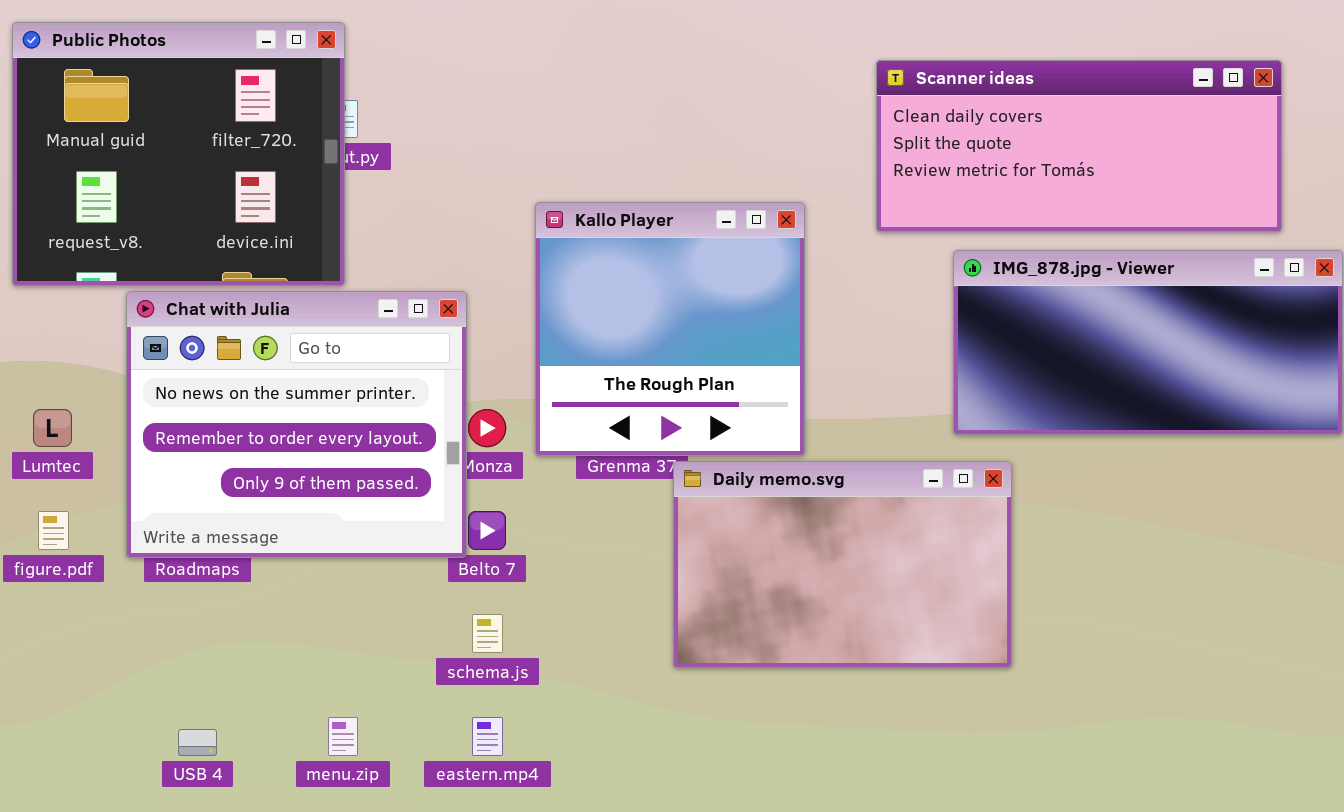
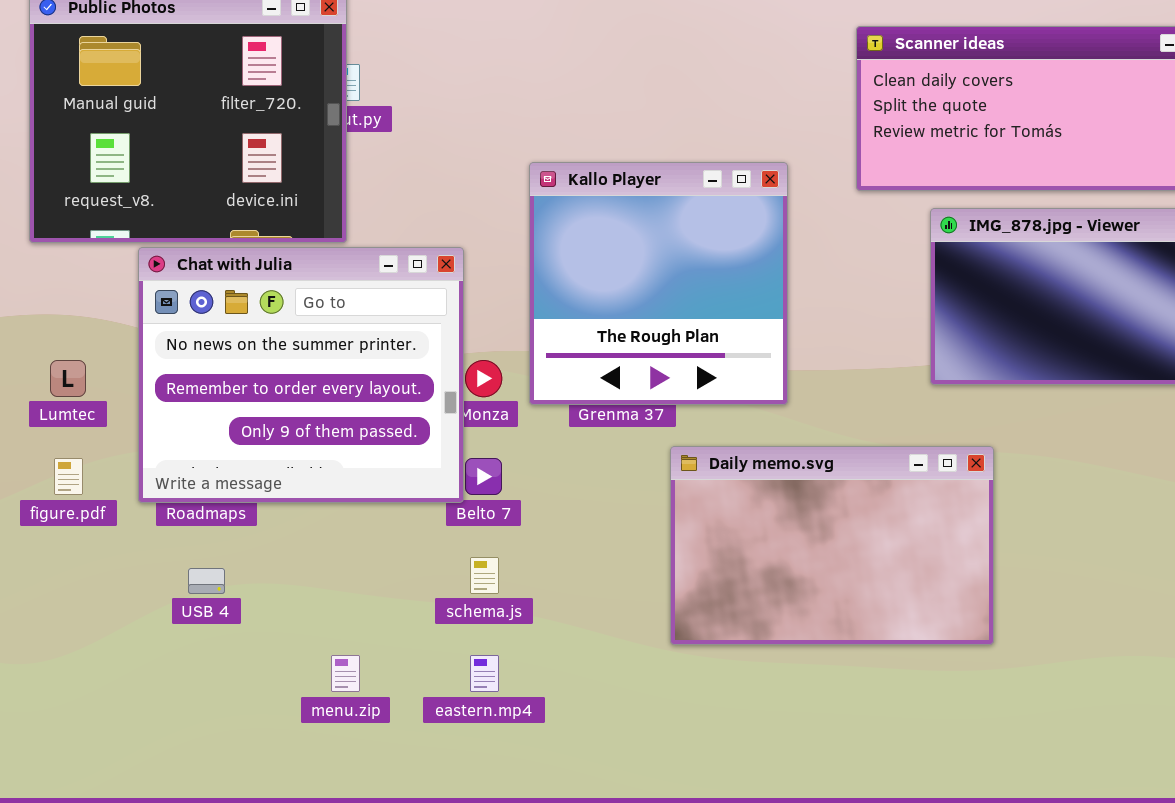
Daily memo.svg: [673,461,1012,668] -> [670,446,994,645], moved
USB 4: [178,729,217,756] -> [188,568,225,594], moved

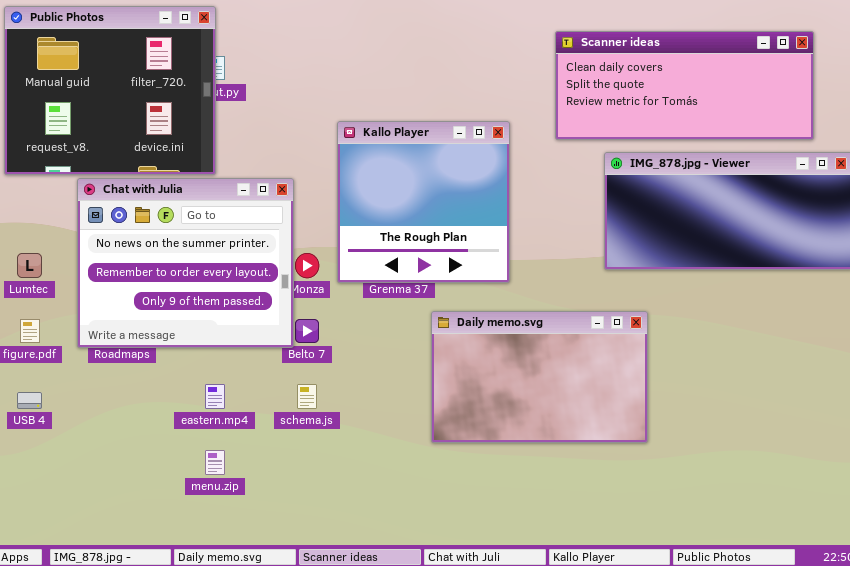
USB 4: [188,568,225,594] -> [17,392,42,409], moved
eastern.mp4: [470,655,499,692] -> [205,384,225,409], moved

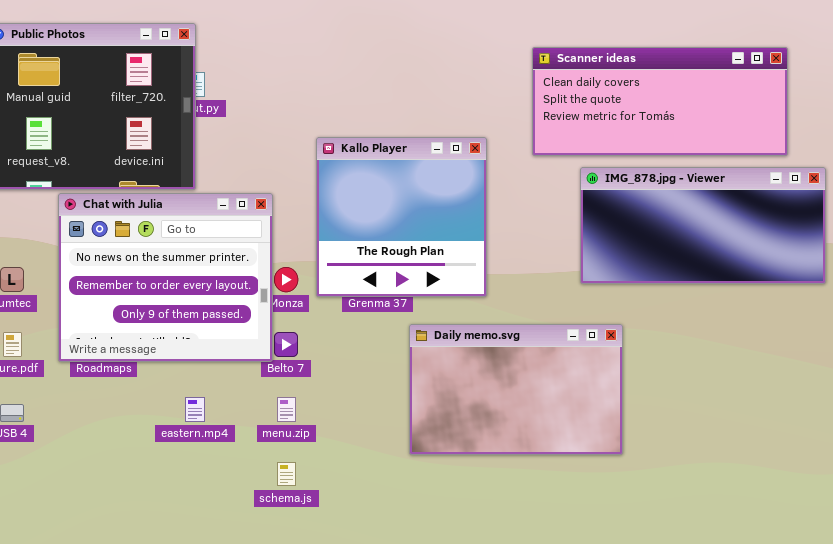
schema.js: [297,384,317,409] -> [277,462,296,486], moved
menu.zip: [205,450,225,475] -> [277,397,296,422], moved

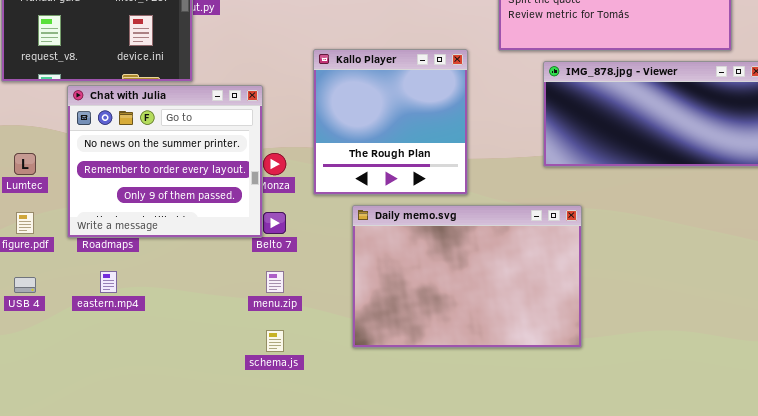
Kallo Player: [316,137,487,297] -> [313,49,468,195], moved
Daily memo.svg: [409,324,623,455] -> [352,205,582,348], resized
eastern.mp4: [185,397,205,422] -> [100,271,117,293], moved

